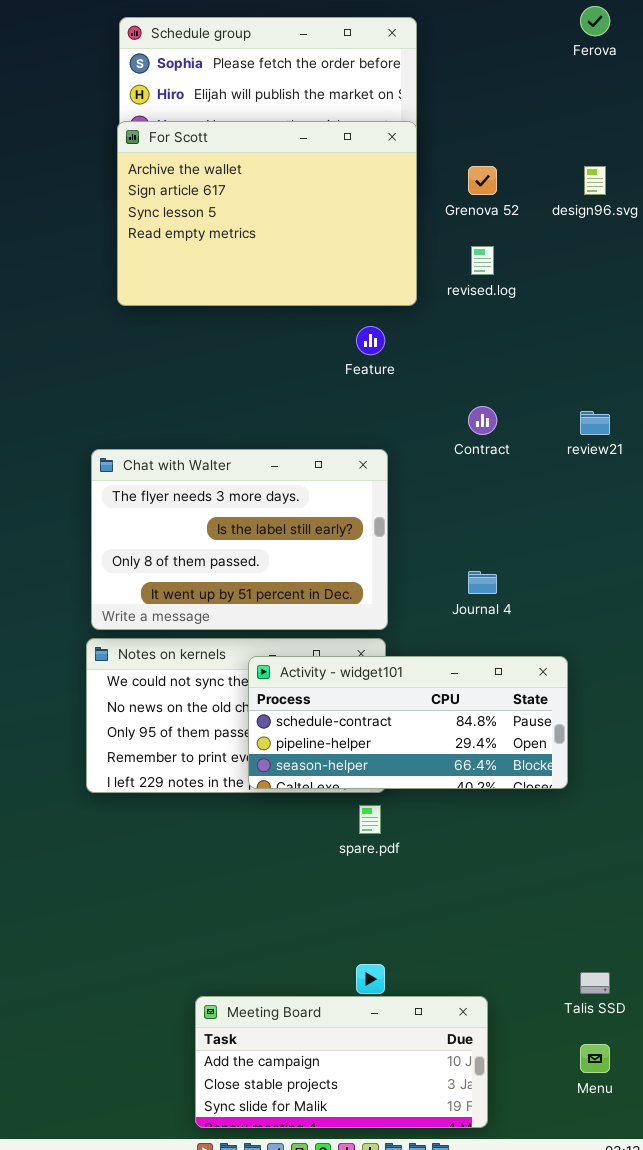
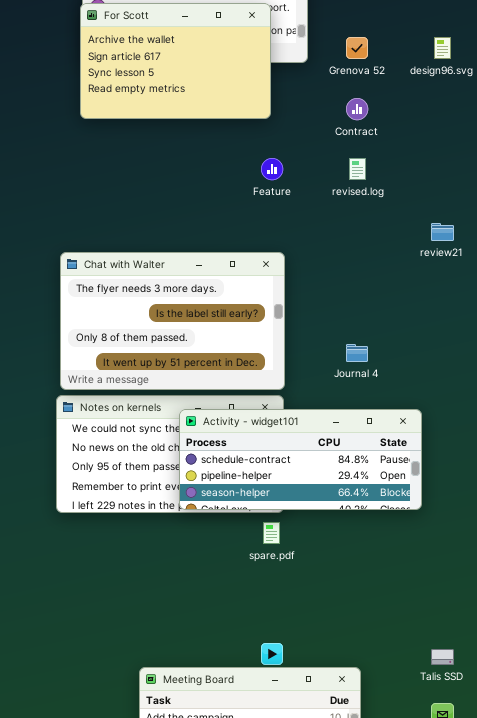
For Scott: [117,121,417,306] -> [80,3,271,119], resized
revised.log: [471,246,494,275] -> [349,158,366,180], moved
Contract: [468,406,497,435] -> [346,98,368,120], moved

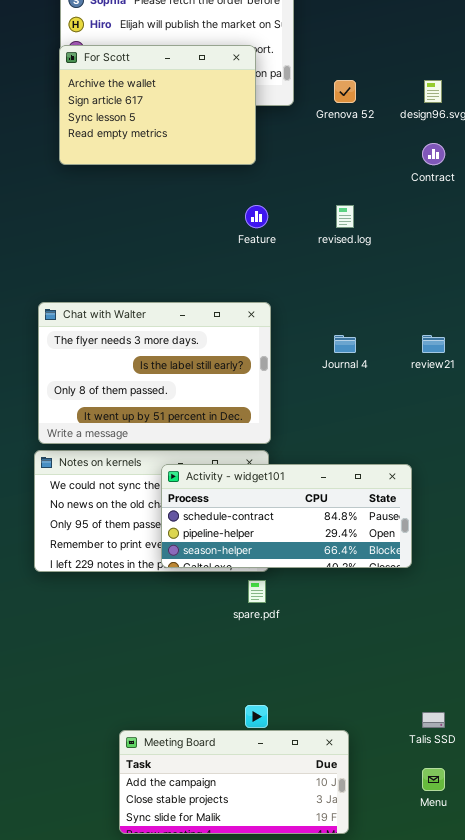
Contract: [346,98,368,120] -> [422,143,445,165], moved
review21: [431,223,454,241] -> [422,335,445,353], moved
Journal 4: [346,344,368,362] -> [334,335,356,353], moved

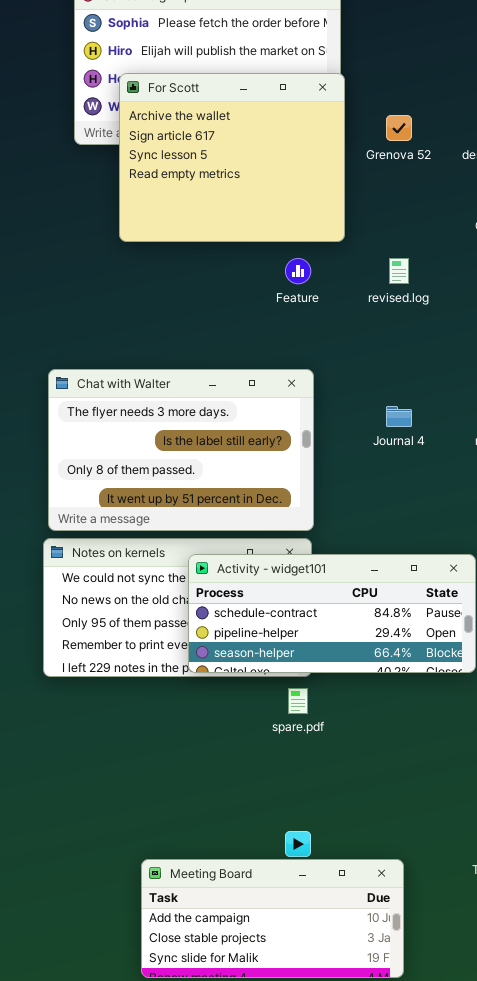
For Scott: [59,45,256,165] -> [119,73,345,242], moved, resized

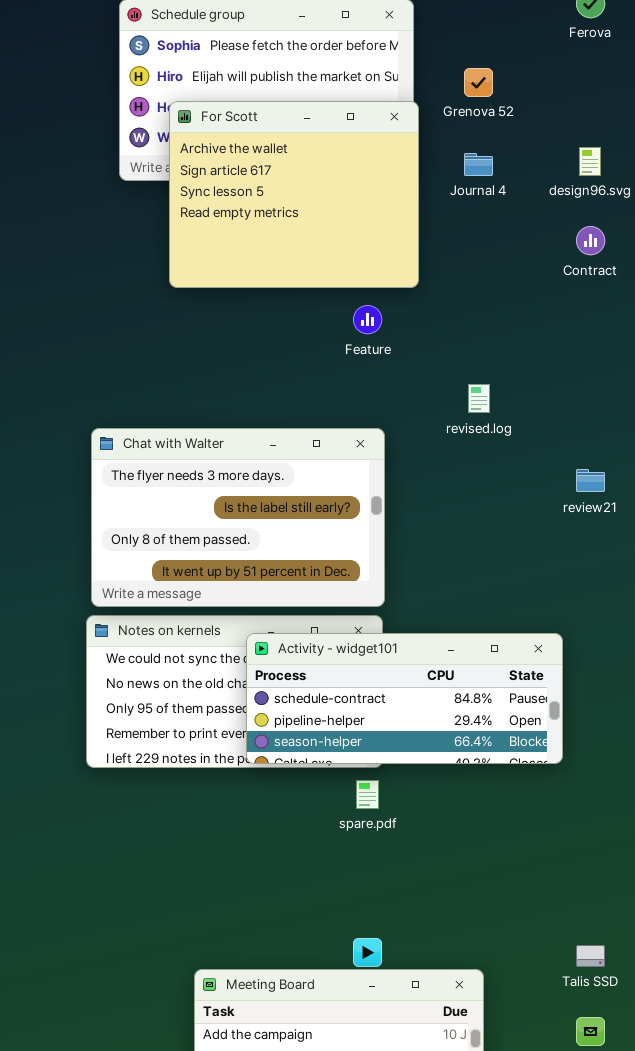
Grenova 52: [386,115,412,141] -> [464,68,493,97], moved
revised.log: [389,258,409,284] -> [468,384,490,413], moved
Journal 4: [386,406,412,427] -> [464,153,493,176], moved

